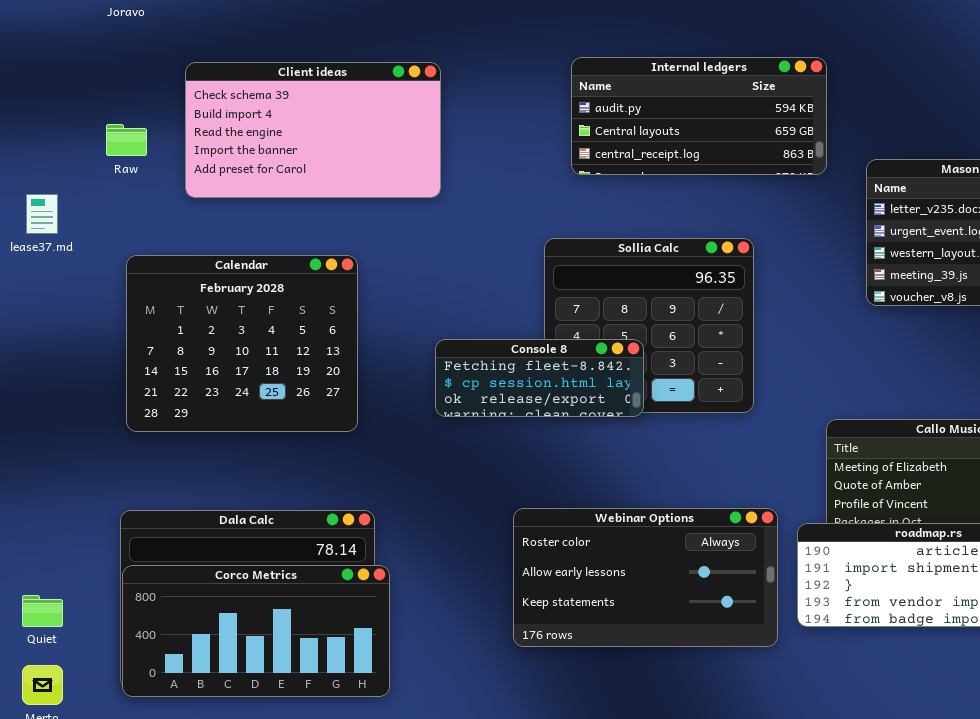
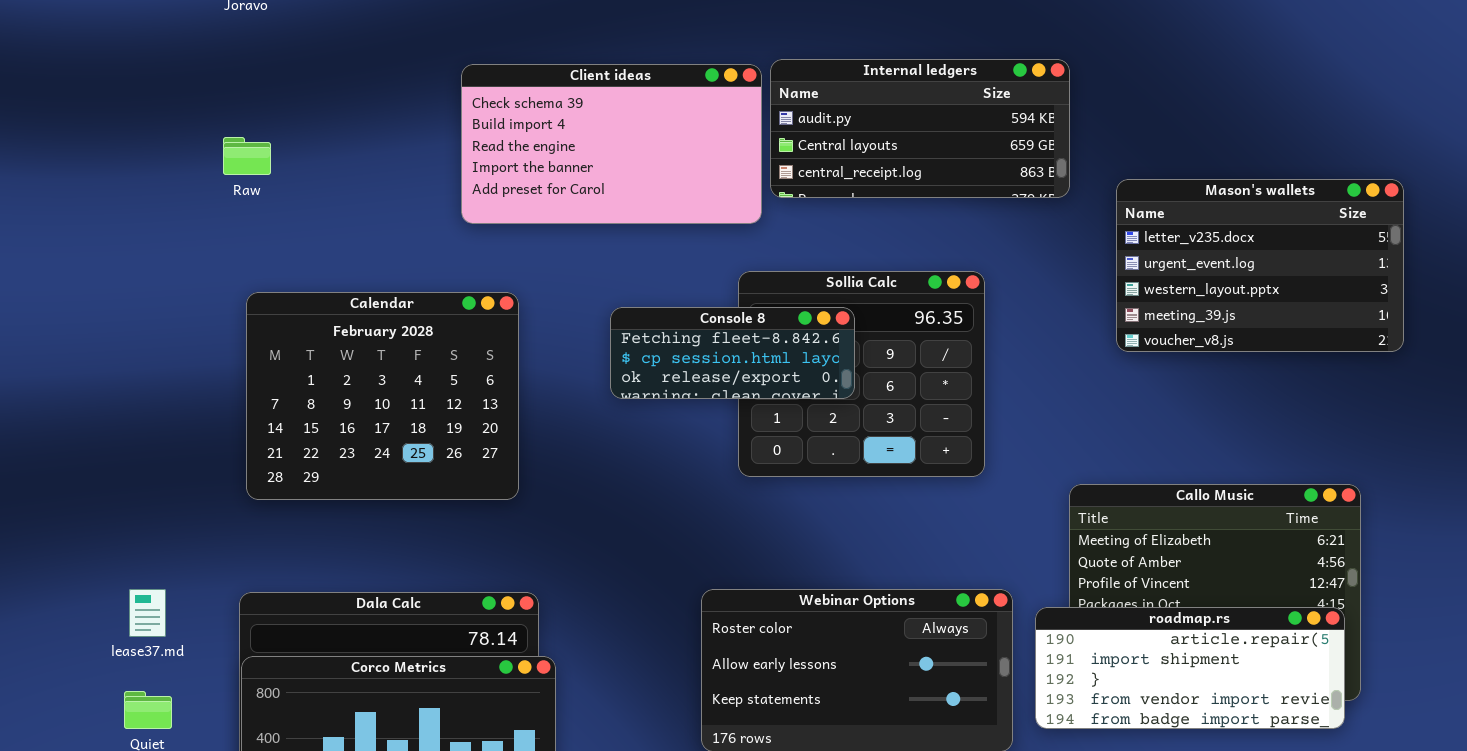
Client ideas: [185,62,441,198] -> [461,64,762,224], moved
lease37.md: [26,194,58,234] -> [129,589,166,637], moved
Console 8: [435,339,644,417] -> [610,307,855,399], moved

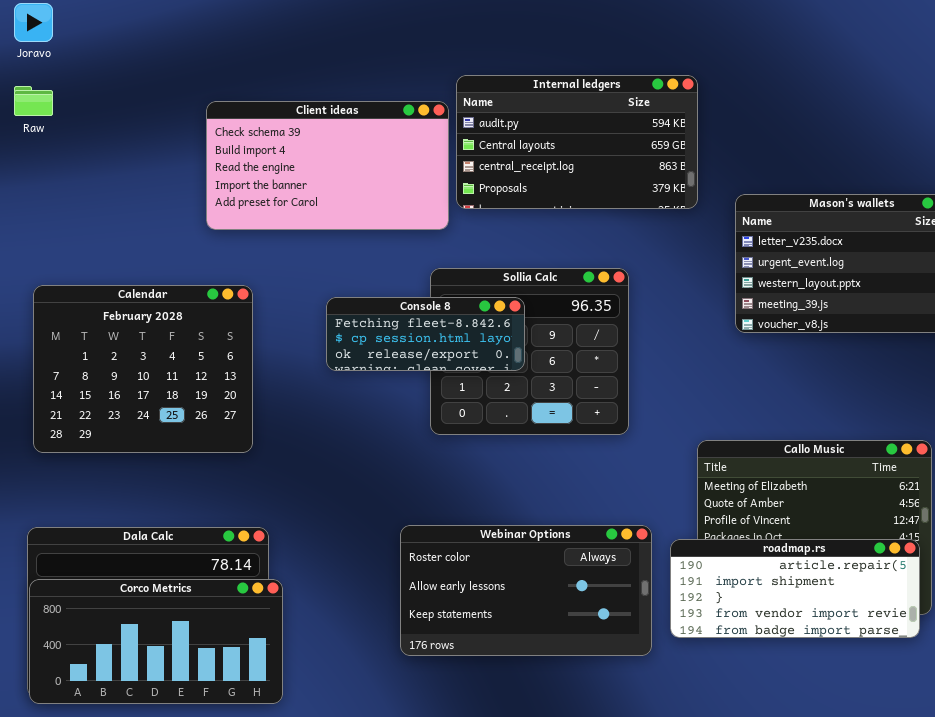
Internal ledgers: [770,59,1070,198] -> [456,75,698,209], resized
Raw: [223,137,271,175] -> [14,86,53,116], moved

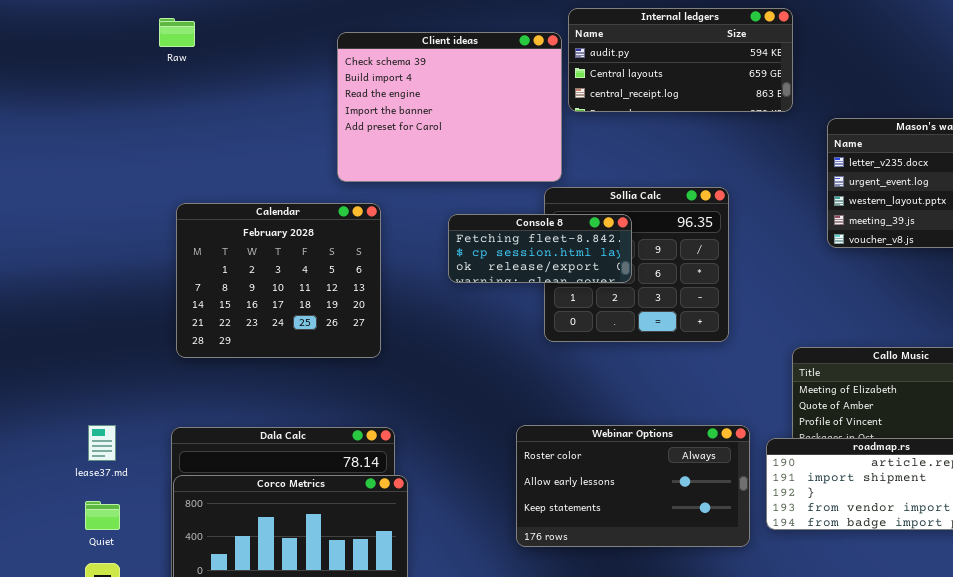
Internal ledgers: [456,75,698,209] -> [568,8,793,112], resized
Client ideas: [206,101,449,230] -> [337,32,562,182], resized

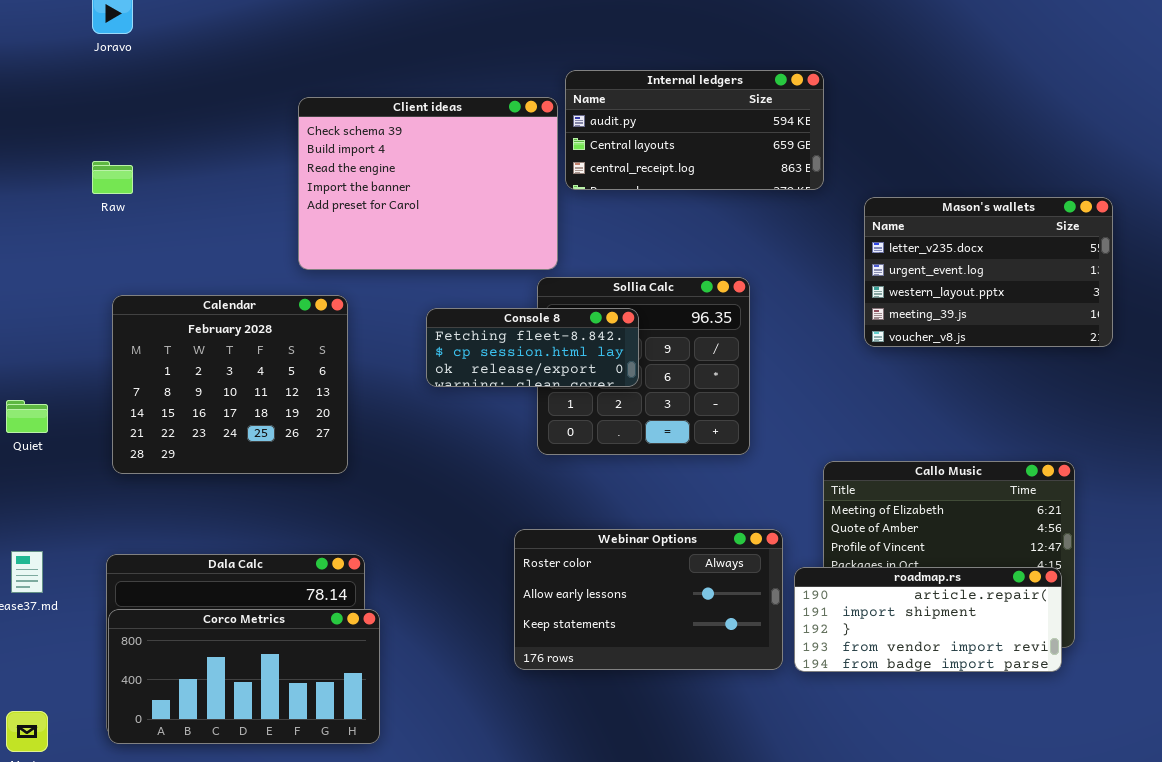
Raw: [159,18,195,47] -> [92,161,133,194], moved
Webinar Options: [516,425,750,547] -> [514,529,783,670], moved
Quiet: [85,501,120,530] -> [6,400,48,433], moved

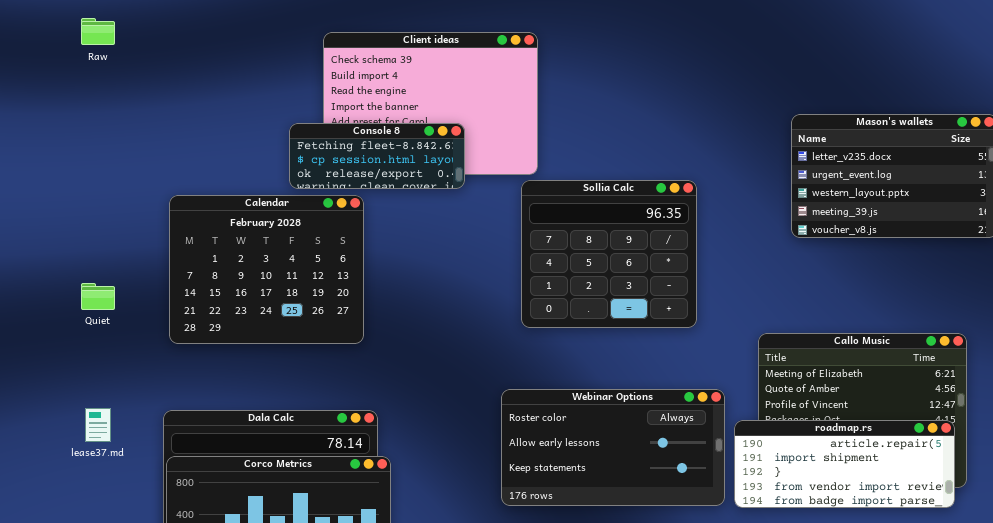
Internal ledgers: [565,70,824,190] -> none, closed
Raw: [92,161,133,194] -> [81,18,115,45], moved
Console 8: [426,308,639,387] -> [289,123,465,189], moved

